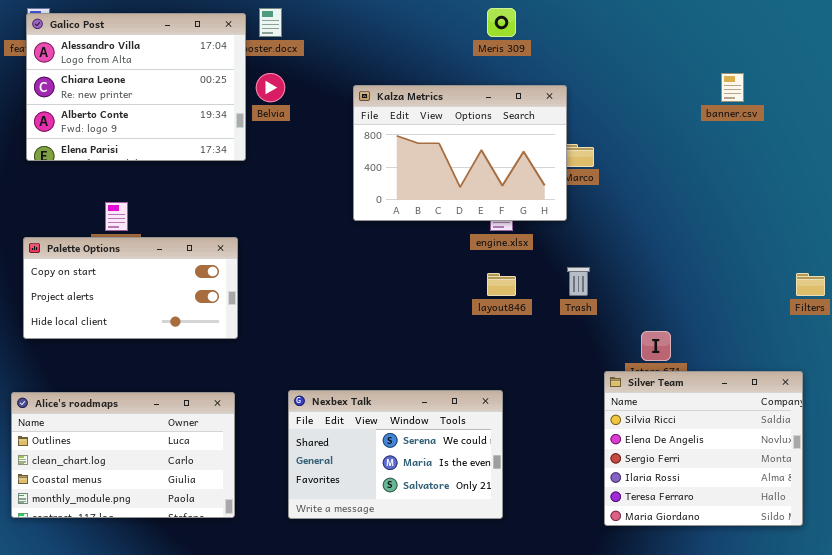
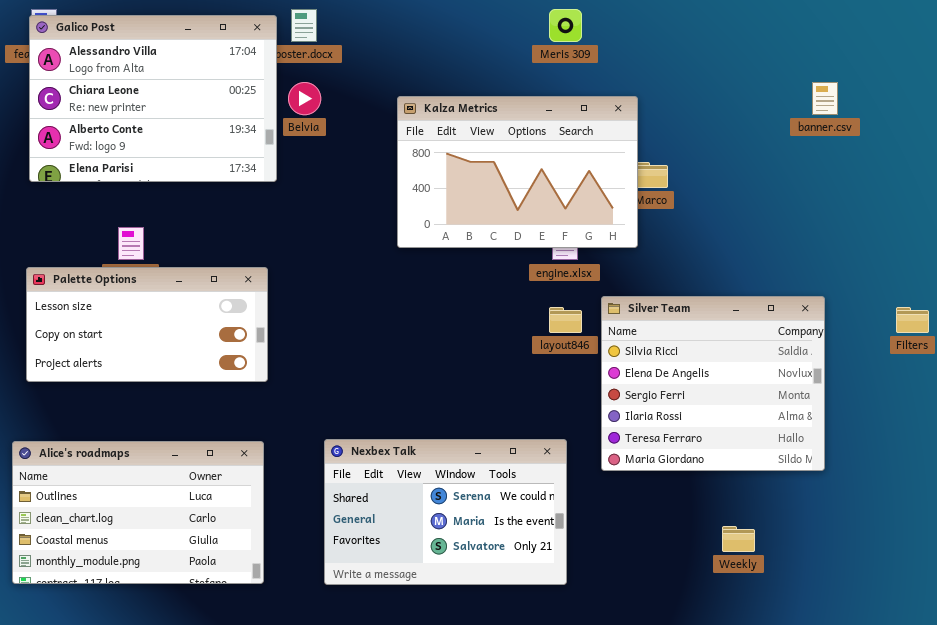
Palette Options: [23,237,238,339] -> [26,267,268,382], scrolled up 1 row
Silver Team: [604,371,803,526] -> [601,296,825,471], moved

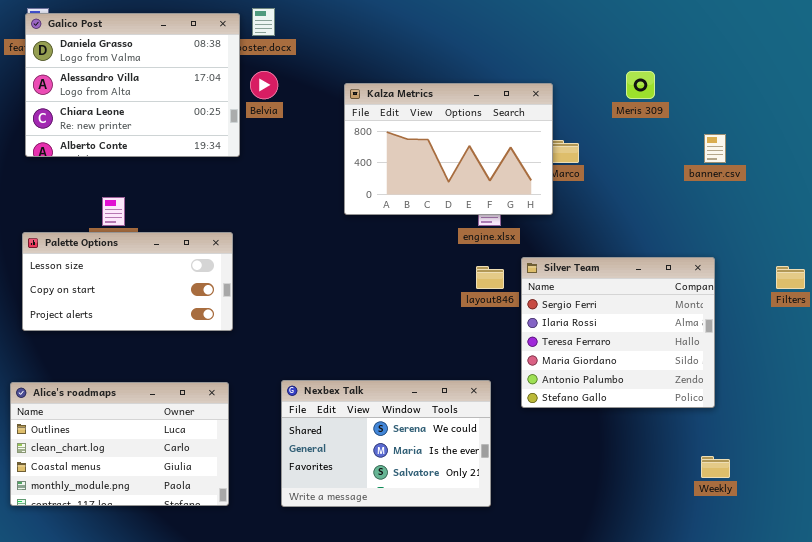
Meris 309: [549,9,582,42] -> [626,71,655,99], moved
Galico Post: [29,15,277,182] -> [25,13,240,157], scrolled up 1 row
banner.csv: [812,82,838,115] -> [704,134,726,163], moved
Silver Team: [601,296,825,471] -> [521,257,715,408], scrolled down 2 rows
Weekly: [722,526,755,552] -> [701,456,730,478], moved

